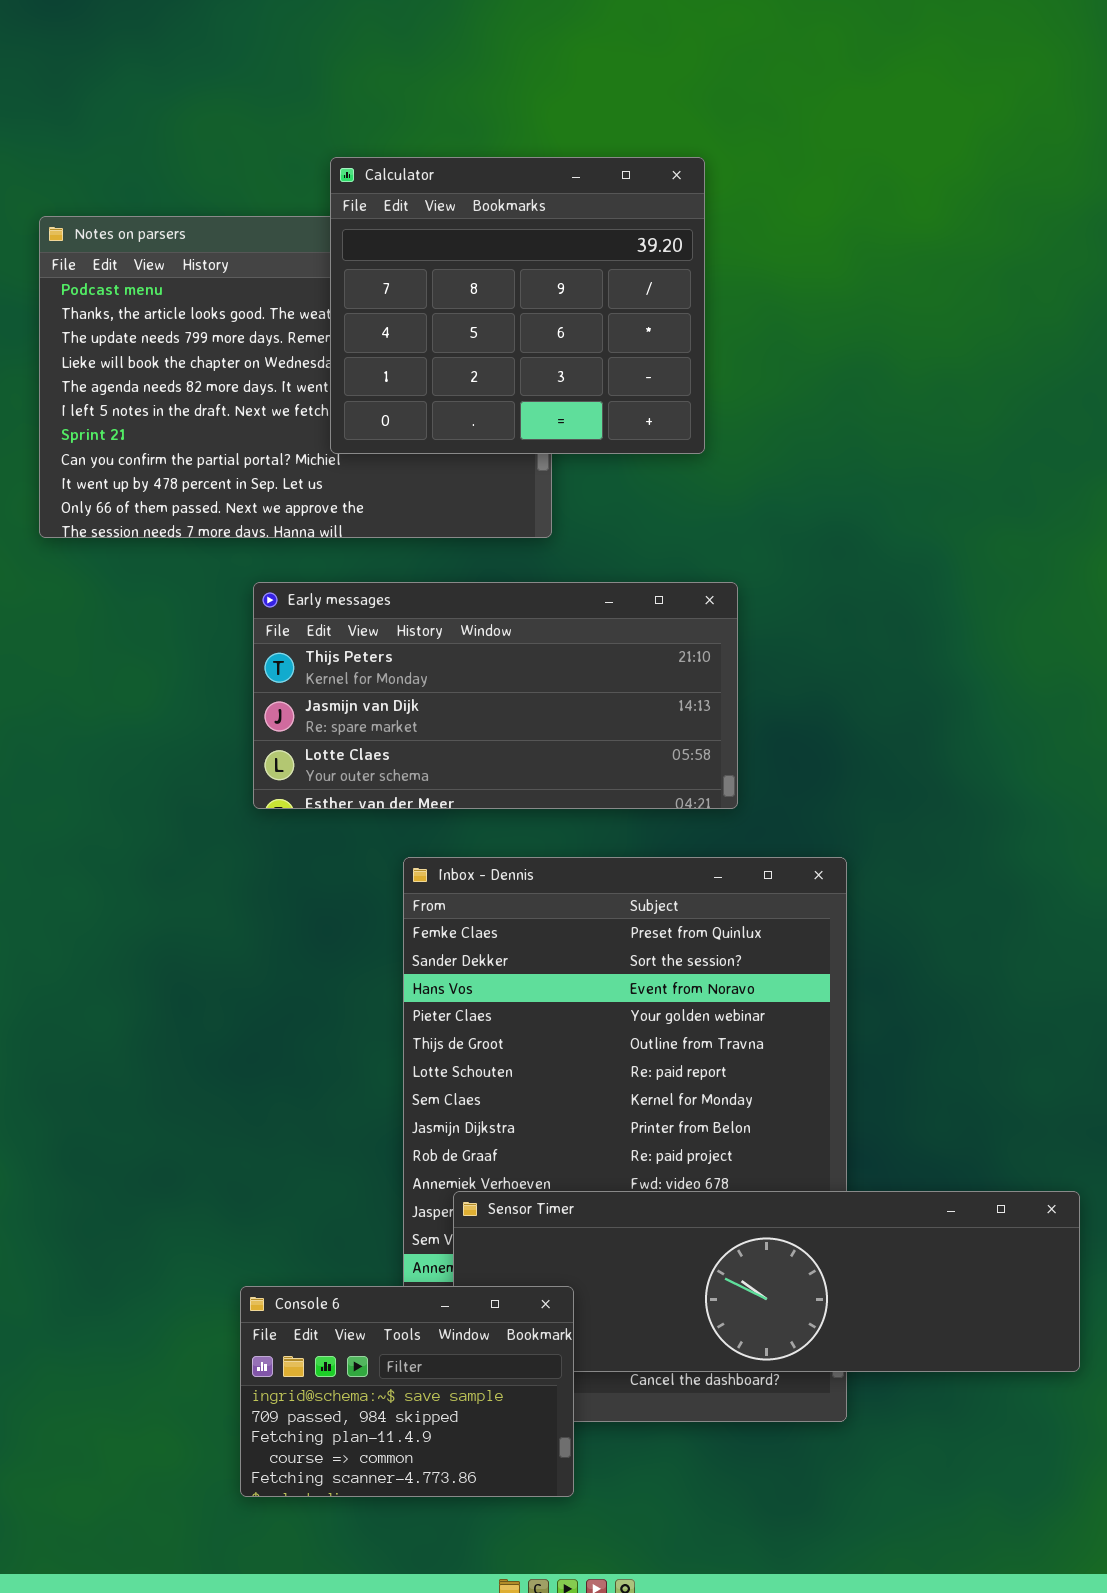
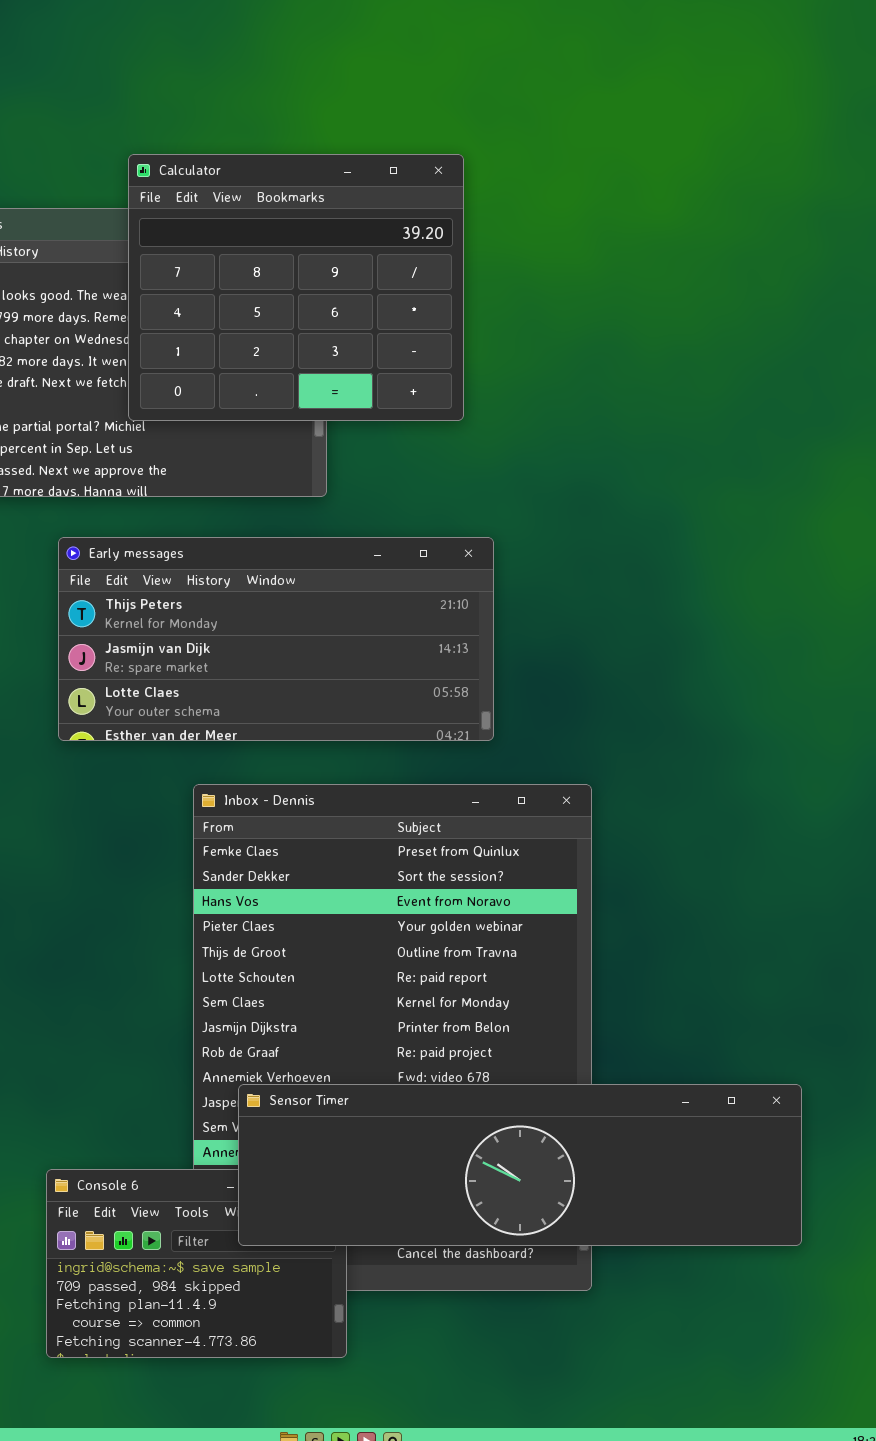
Sensor Timer: [453,1191,1080,1372] -> [238,1084,802,1246], raised

